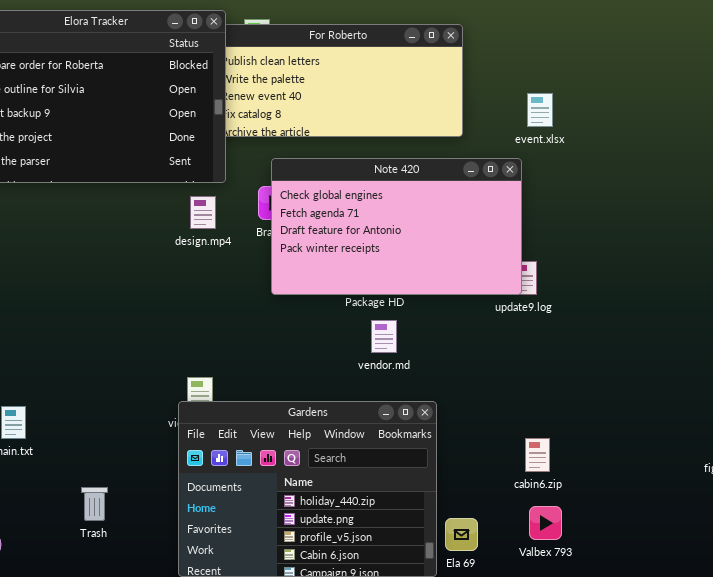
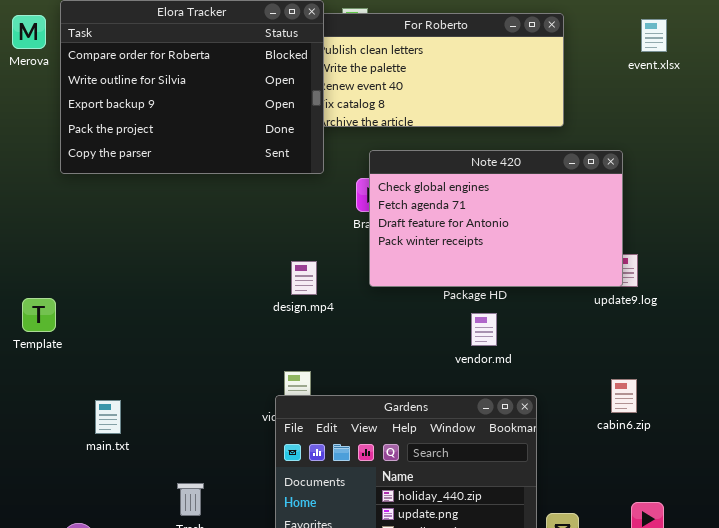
event.xlsx: [527,93,553,127] -> [641,19,667,52], moved
design.mp4: [190,196,216,229] -> [291,261,317,295], moved
cabin6.zip: [525,438,550,472] -> [611,379,637,413], moved

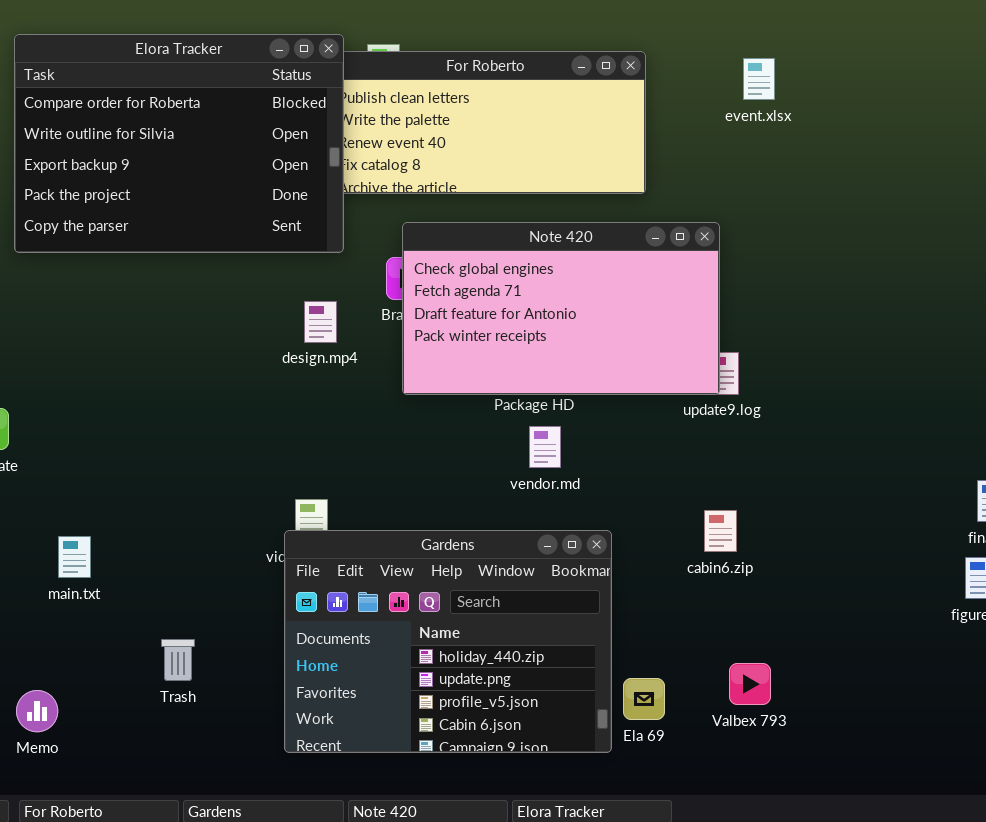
design.mp4: [291,261,317,295] -> [304,301,337,343], moved

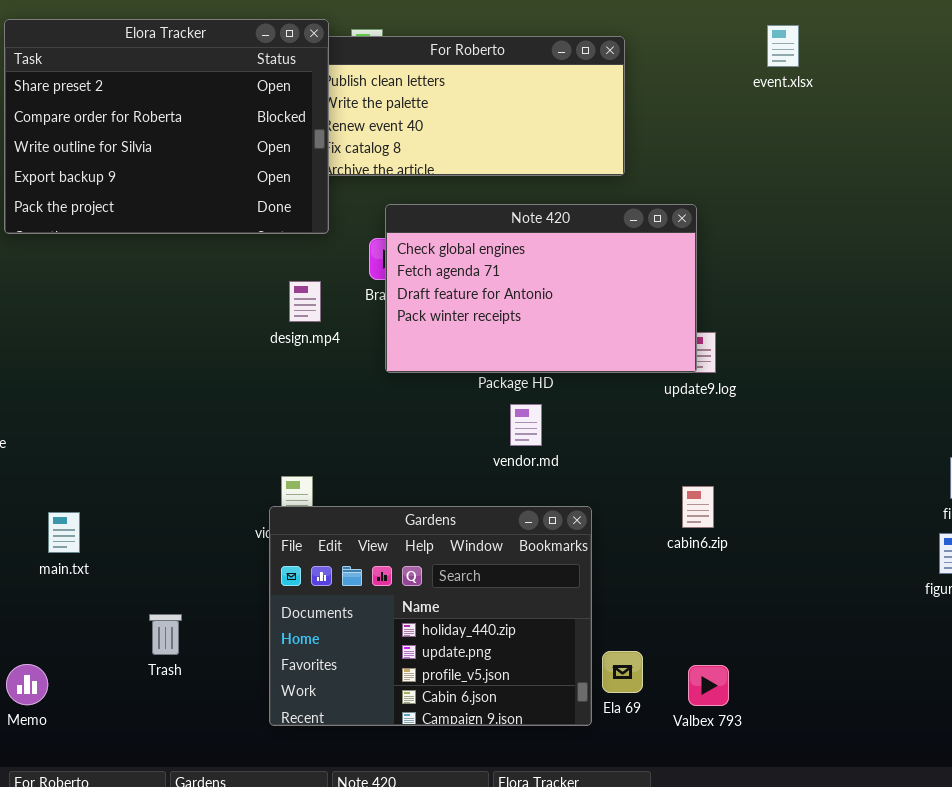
Elora Tracker: [14,34,344,253] -> [4,19,329,234], scrolled up 1 row
event.xlsx: [743,58,775,100] -> [767,25,799,67], moved
Valbex 793: [729,663,771,705] -> [688,665,729,706], moved

